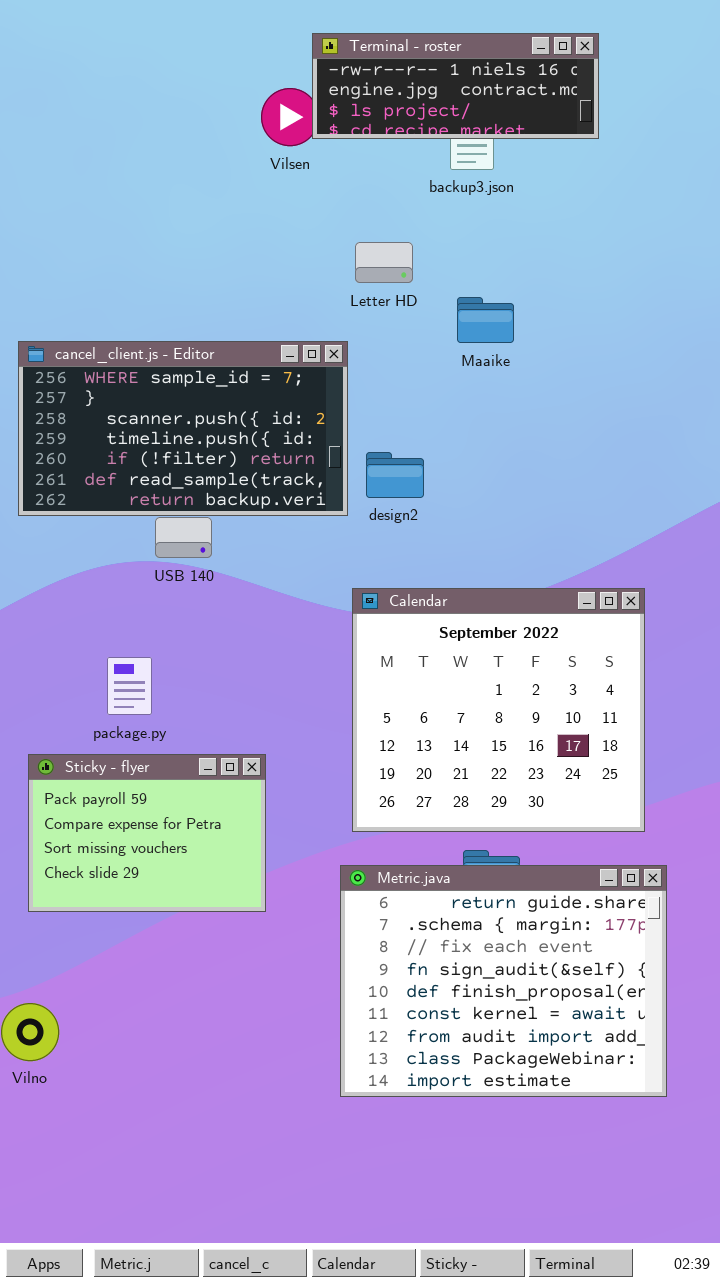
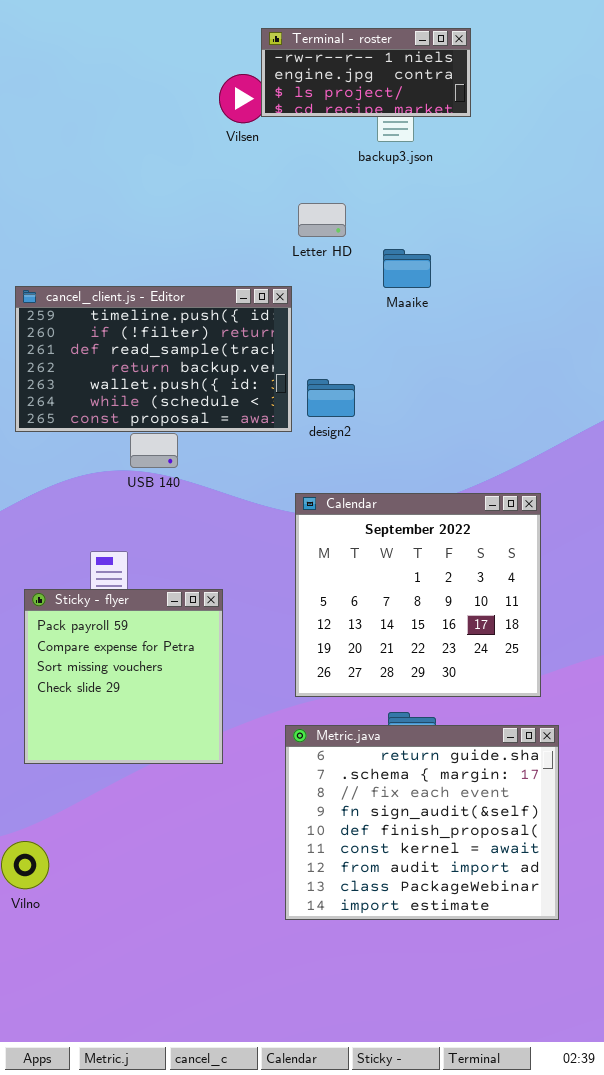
Terminal - roster: [312,33,599,139] -> [261,28,471,117], resized
cancel_client.js - Editor: [18,341,348,516] -> [15,286,292,432], scrolled down 3 rows
Sticky - flyer: [28,754,266,912] -> [24,589,223,764], resized

